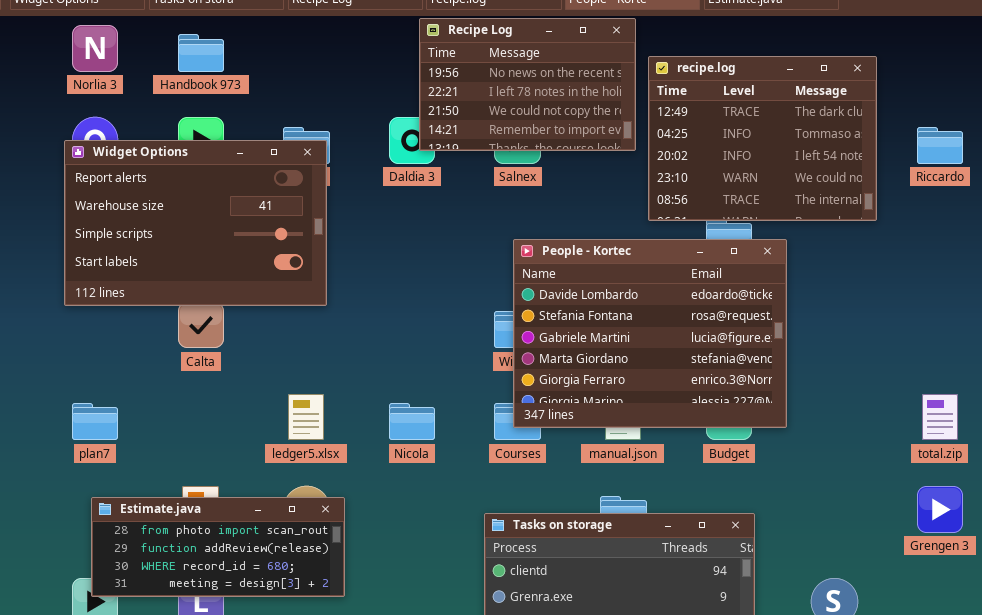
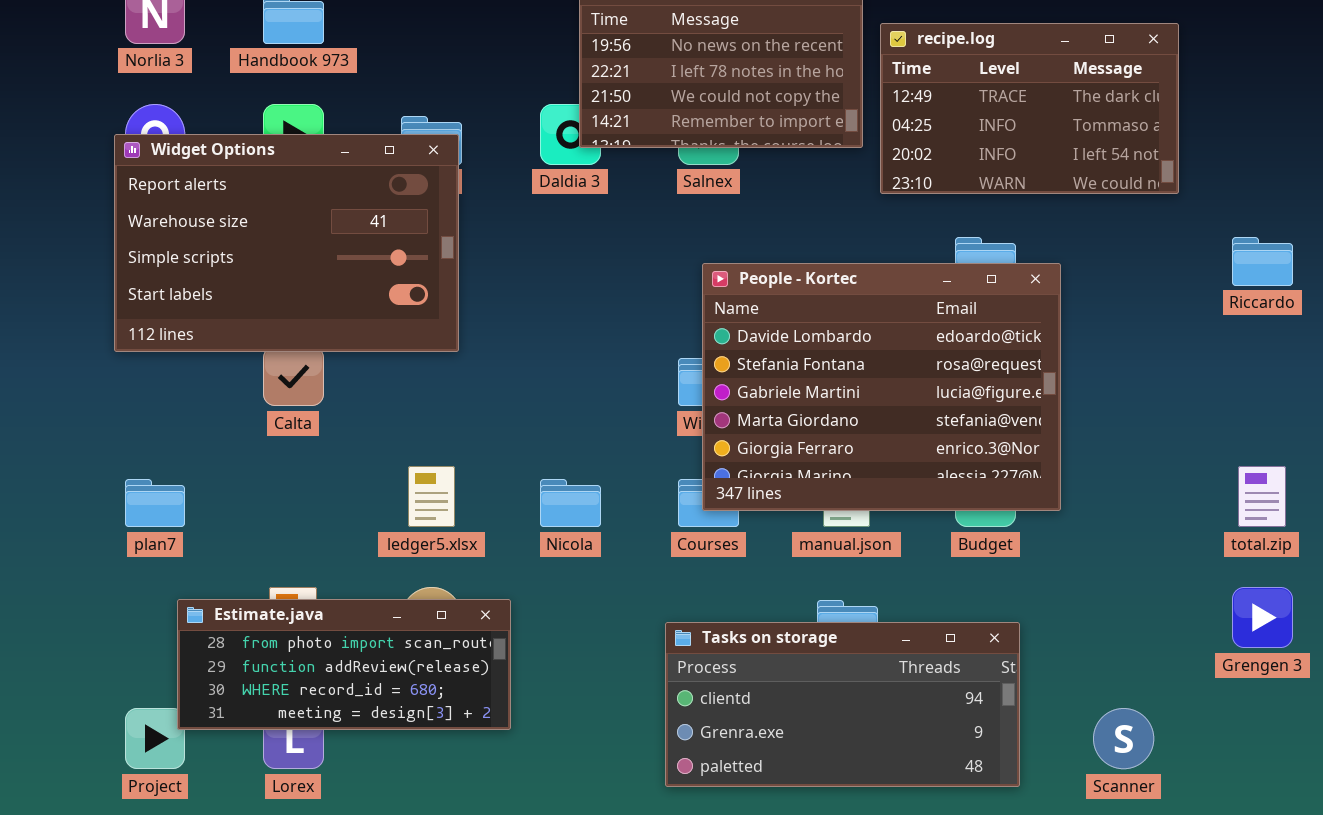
recipe.log: [648,56,877,221] -> [880,23,1179,194], resized
Riccardo: [917,127,963,164] -> [1232,237,1293,286], moved
Estimate.java: [91,497,345,597] -> [177,599,511,730], moved

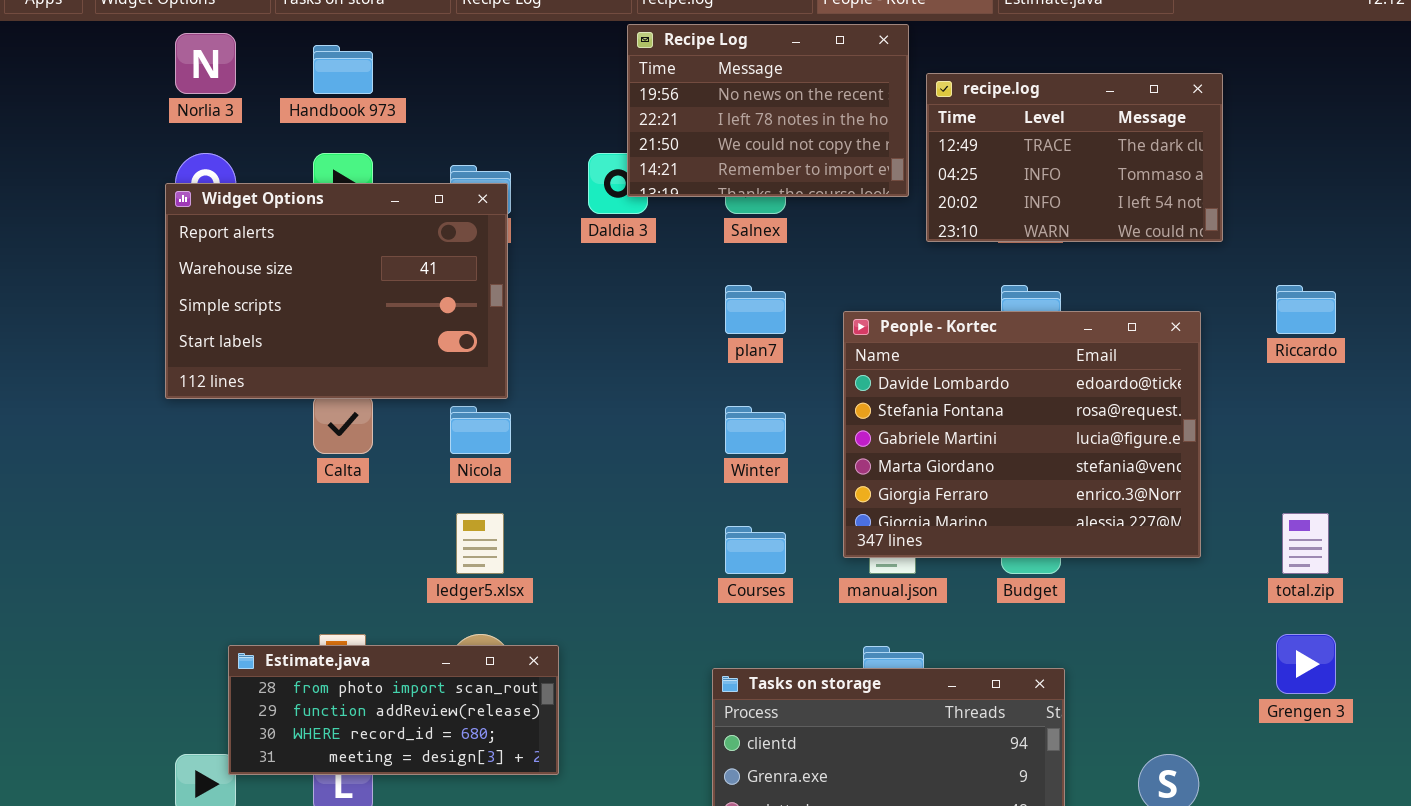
People - Kortec: [702,263,1061,511] -> [843,311,1201,558], moved
plan7: [125,479,185,527] -> [725,285,786,334], moved
Nicola: [540,479,601,527] -> [450,406,511,454], moved

